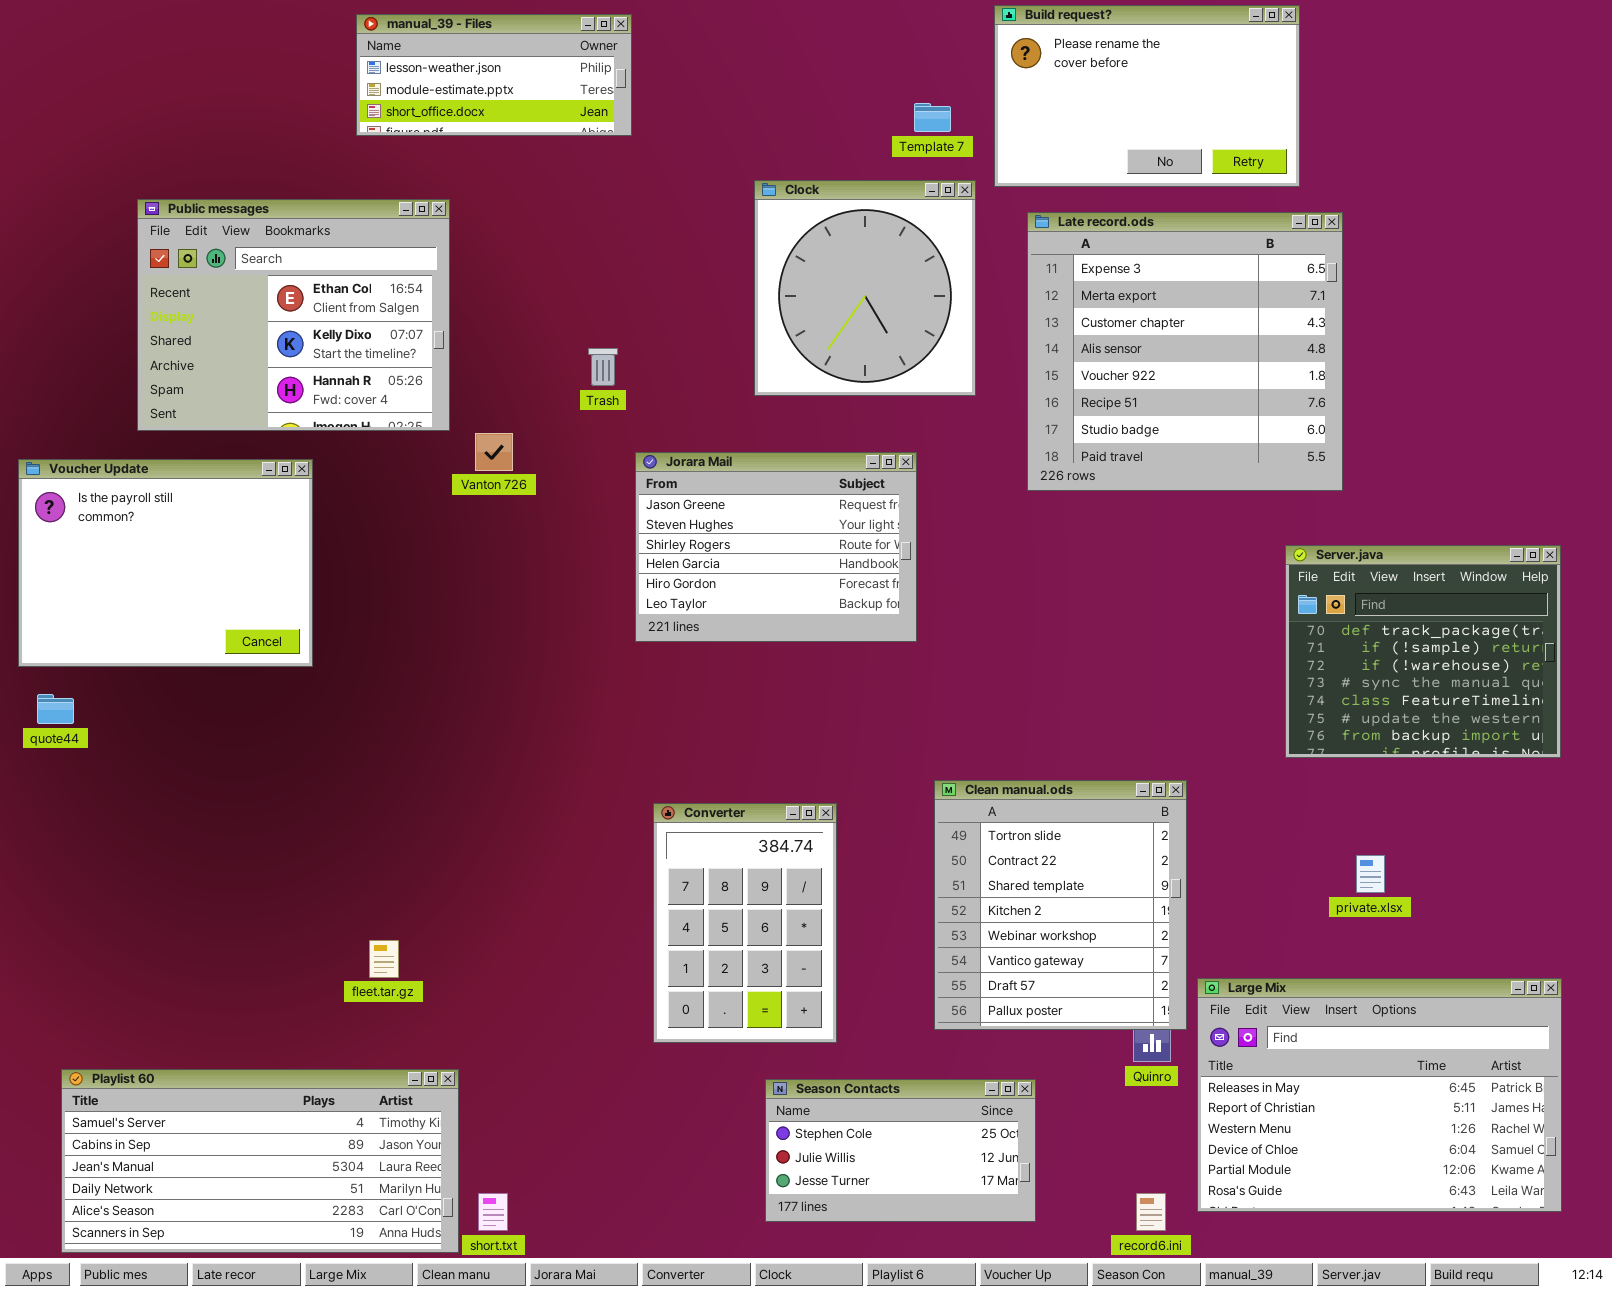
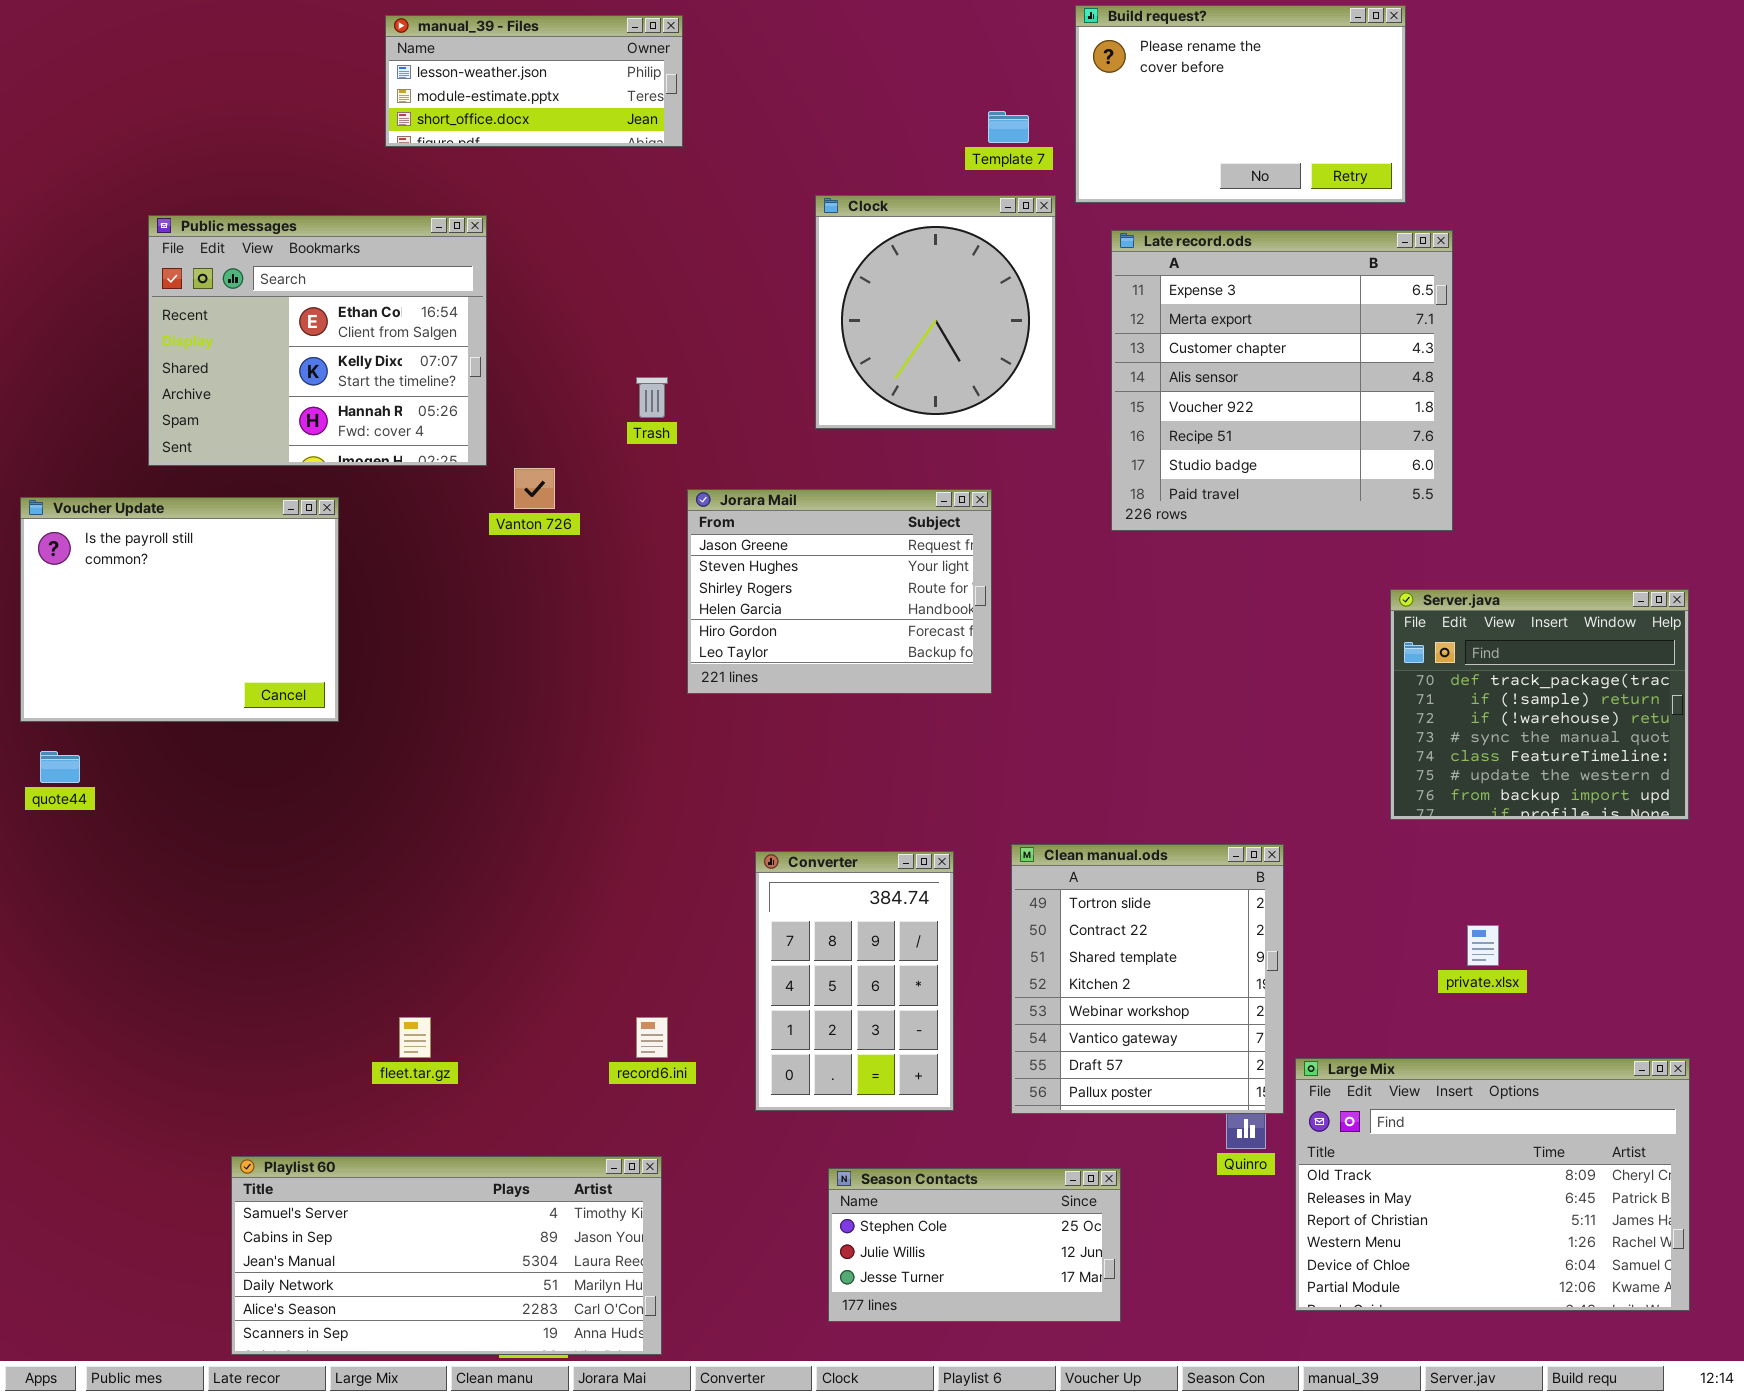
Converter: [653,803,837,1043] -> [755,851,954,1111], moved
Large Mix: [1197,978,1562,1212] -> [1295,1058,1690,1311], scrolled up 1 row
Playlist 60: [61,1069,459,1253] -> [231,1156,662,1355], moved
record6.ini: [1136,1193,1166,1231] -> [636,1017,668,1058], moved

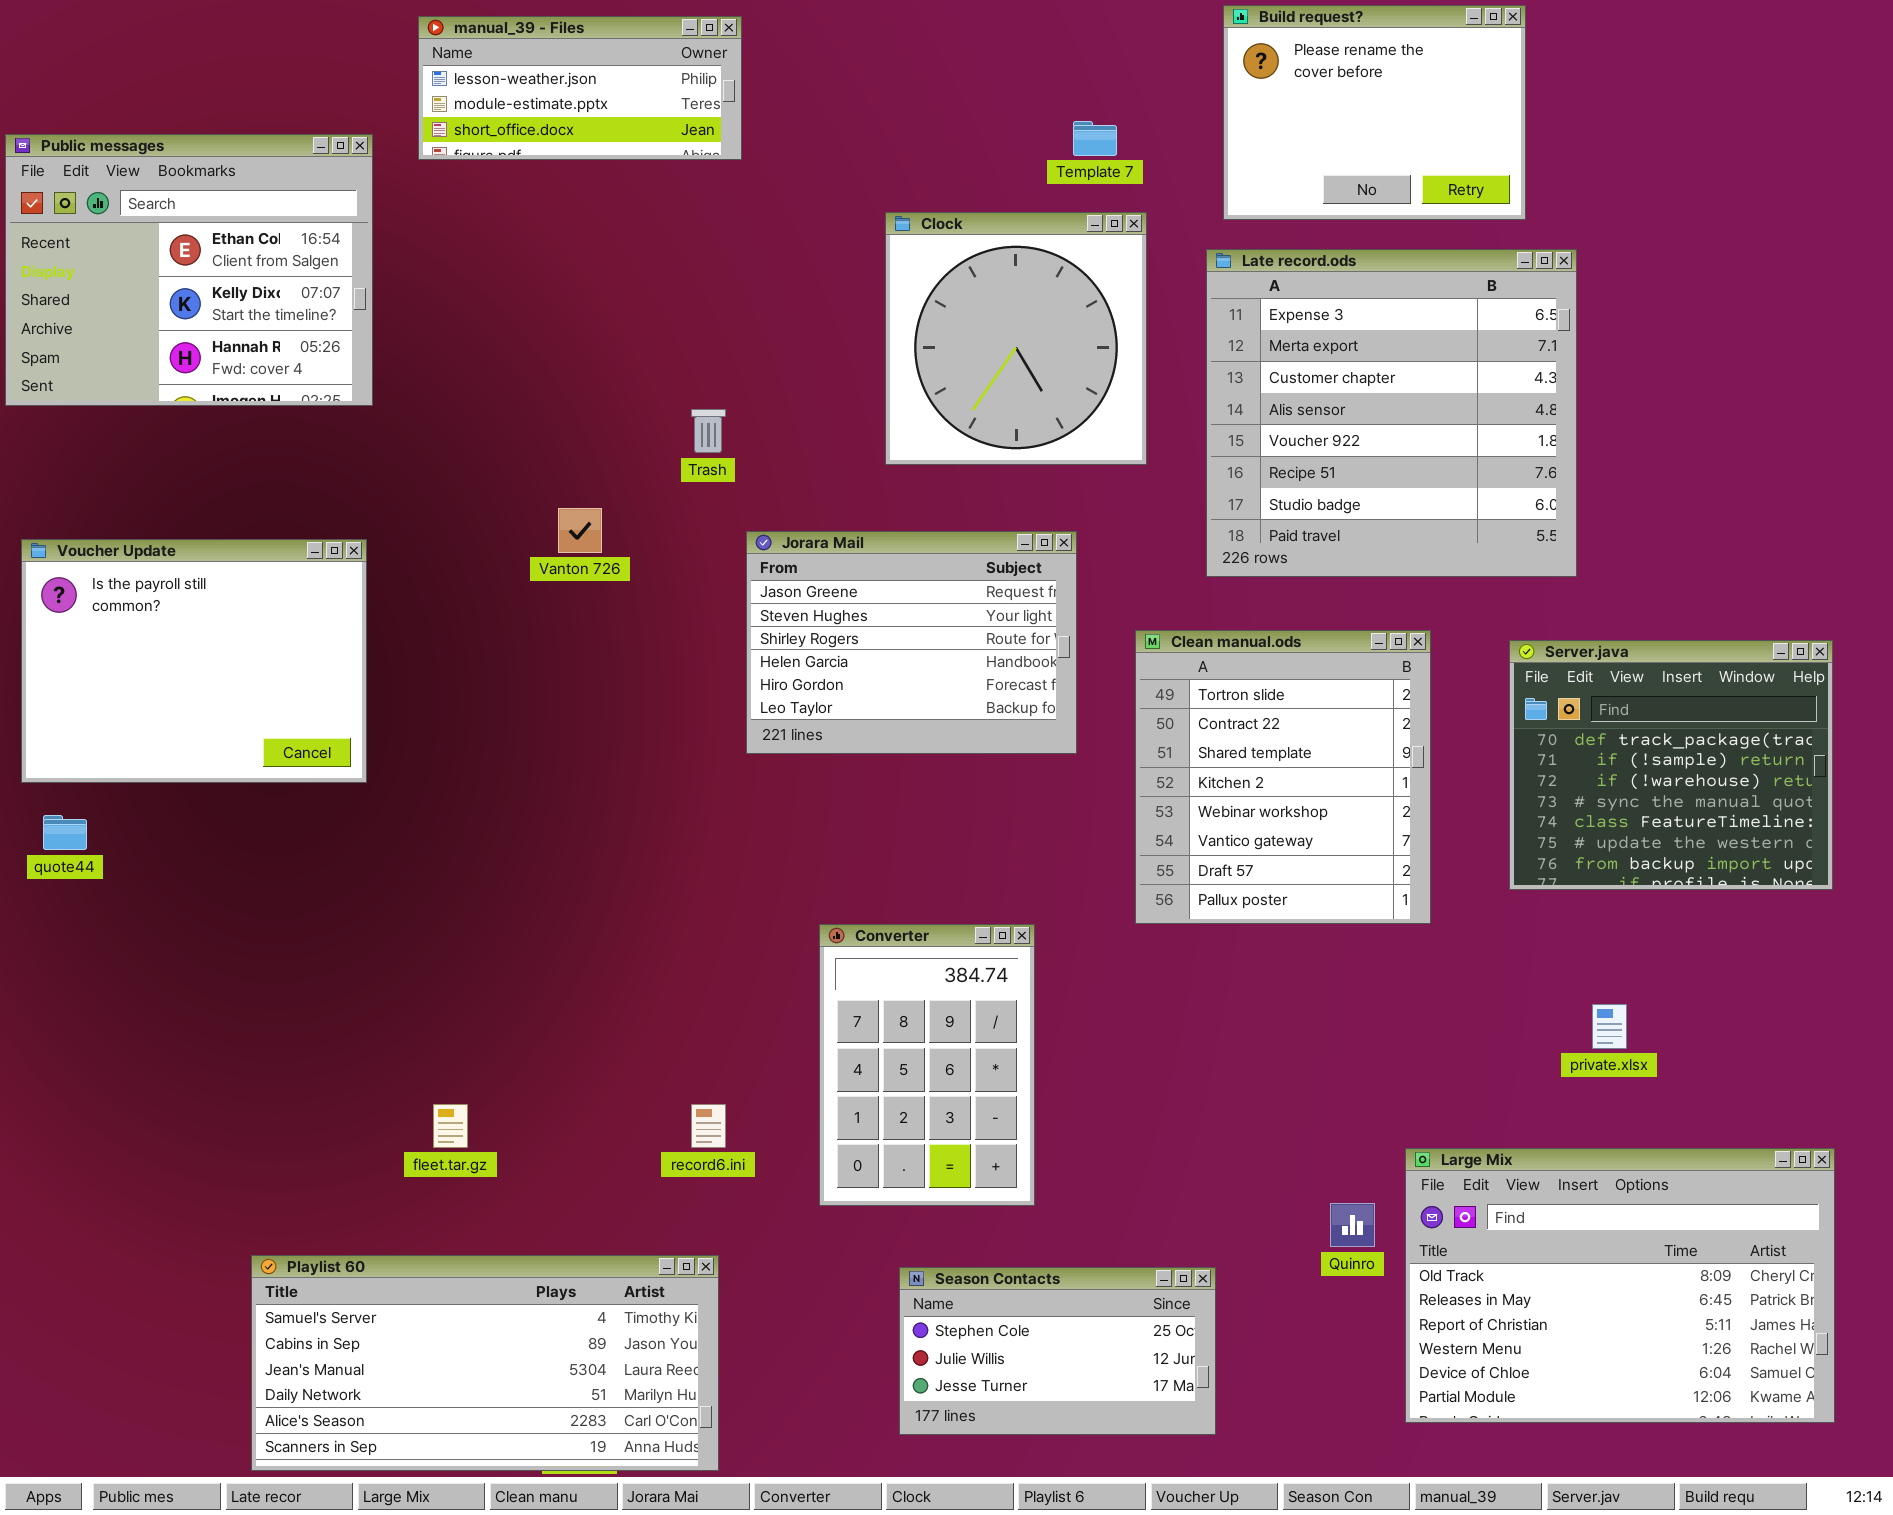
Build request?: [1075,5,1406,203] -> [1223,5,1526,220], resized
Public messages: [148,215,487,466] -> [5,134,373,406], moved
Clean manual.ods: [1011,844,1284,1114] -> [1135,630,1431,924], moved

